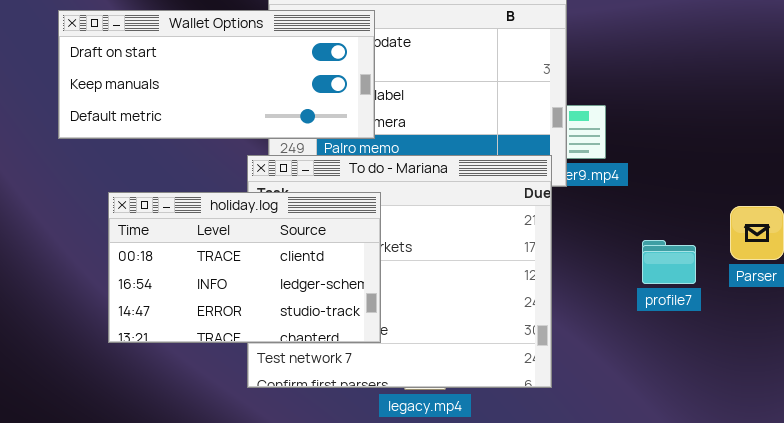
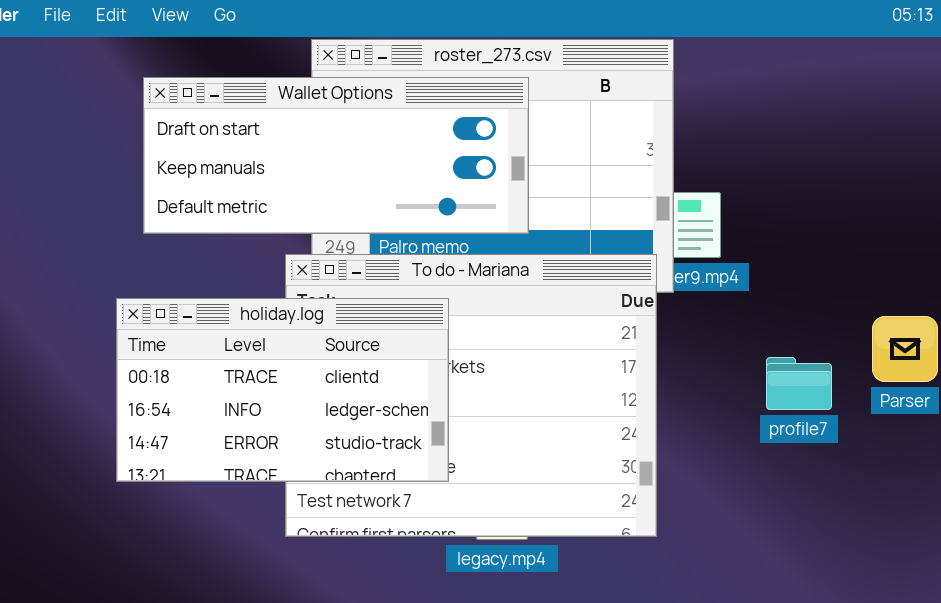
Wallet Options: [58,10,375,139] -> [143,77,529,234], moved

